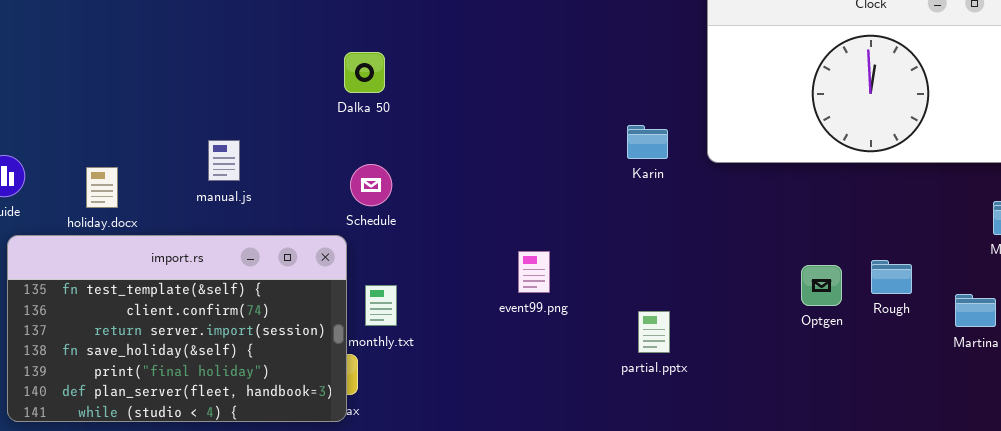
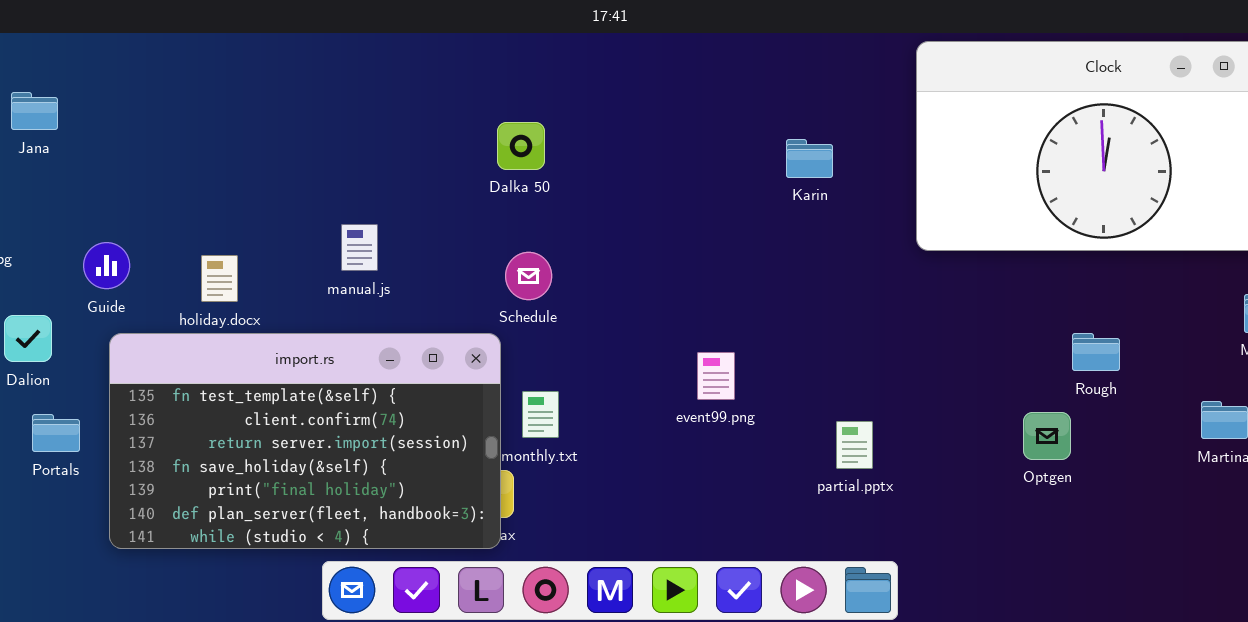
Karin: [627,125,668,159] -> [786,139,833,178], moved
Rough: [871,260,912,294] -> [1072,333,1120,371], moved
Optgen: [801,265,842,306] -> [1023,412,1071,460], moved

